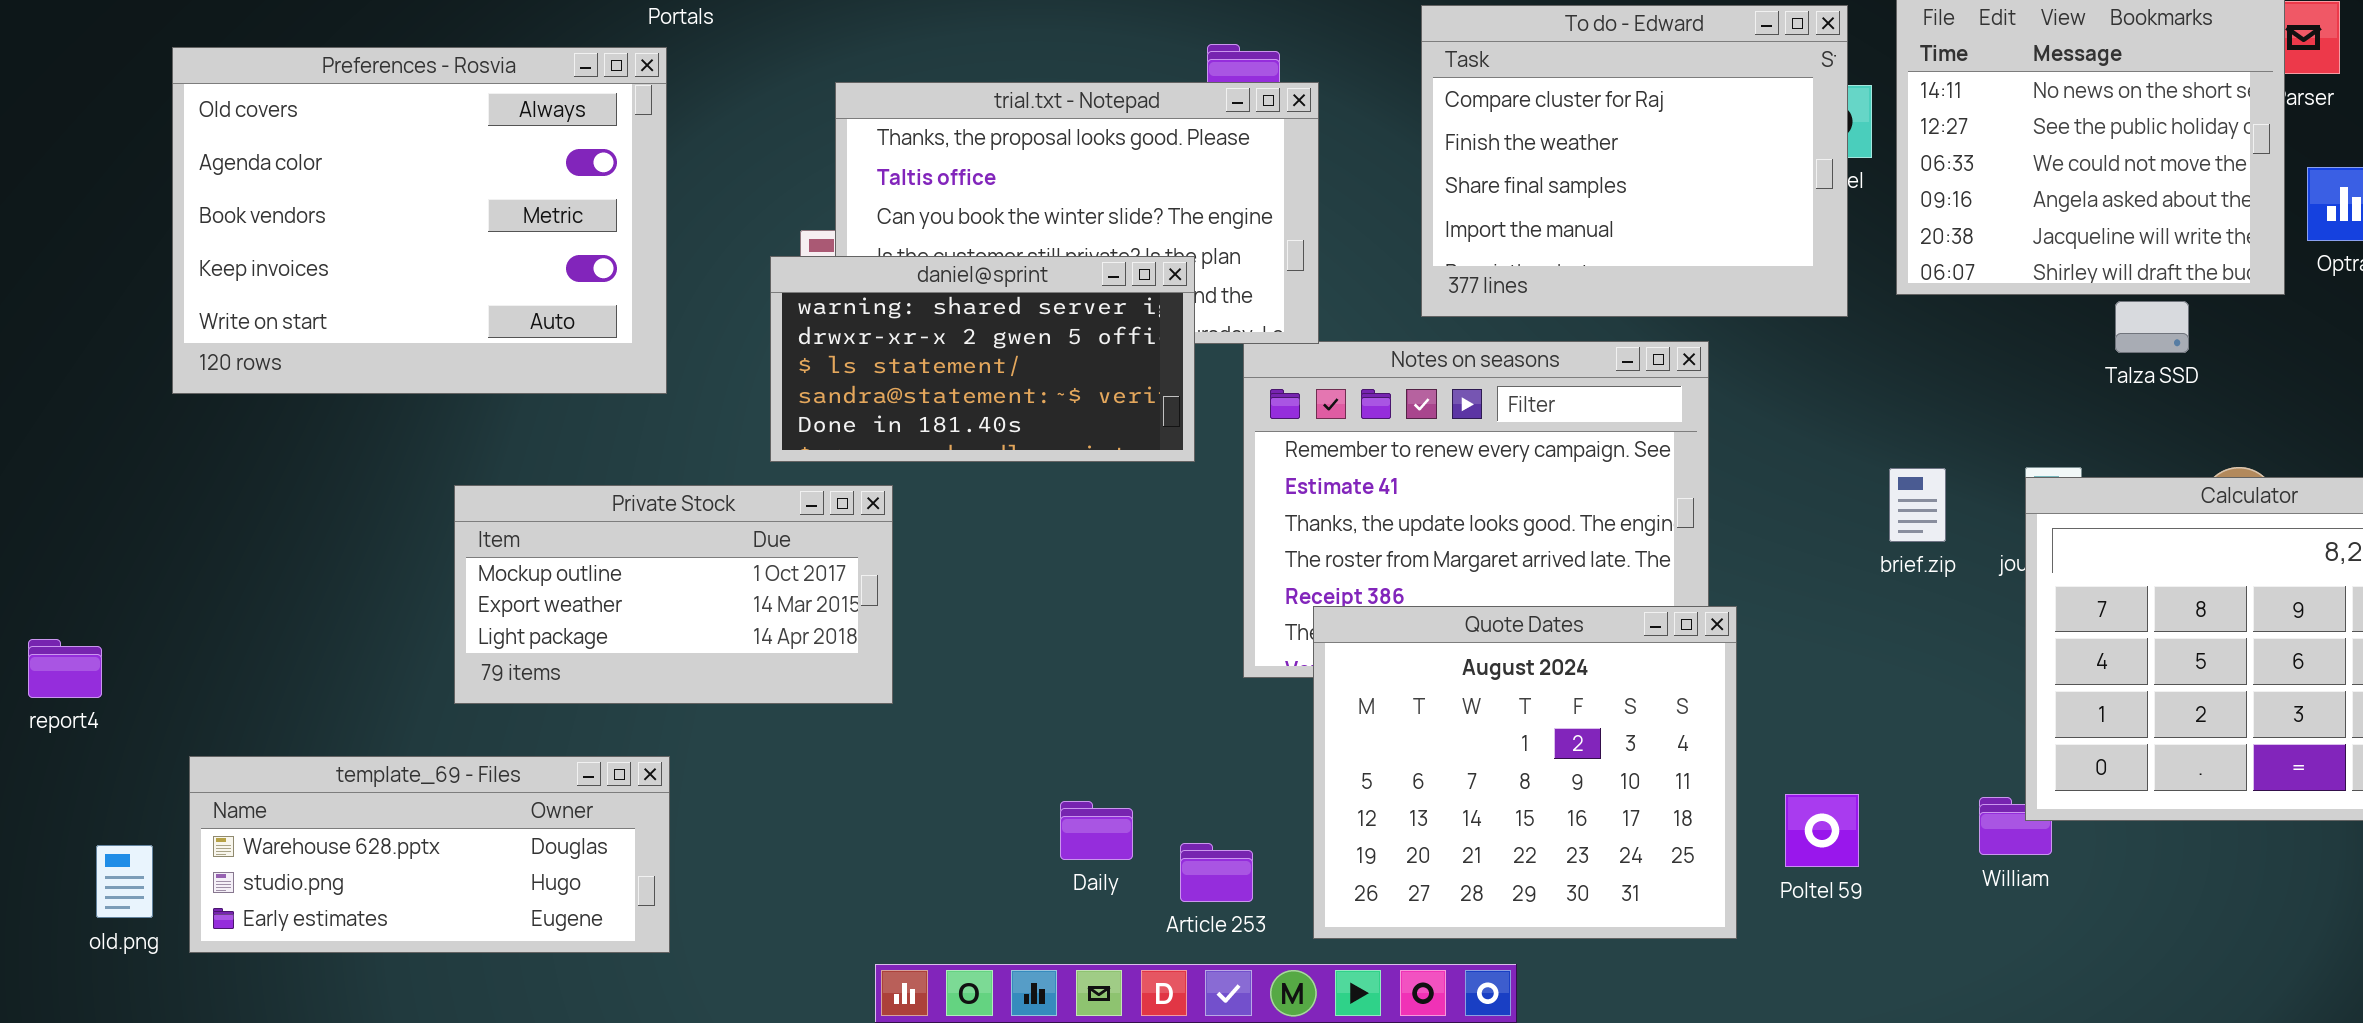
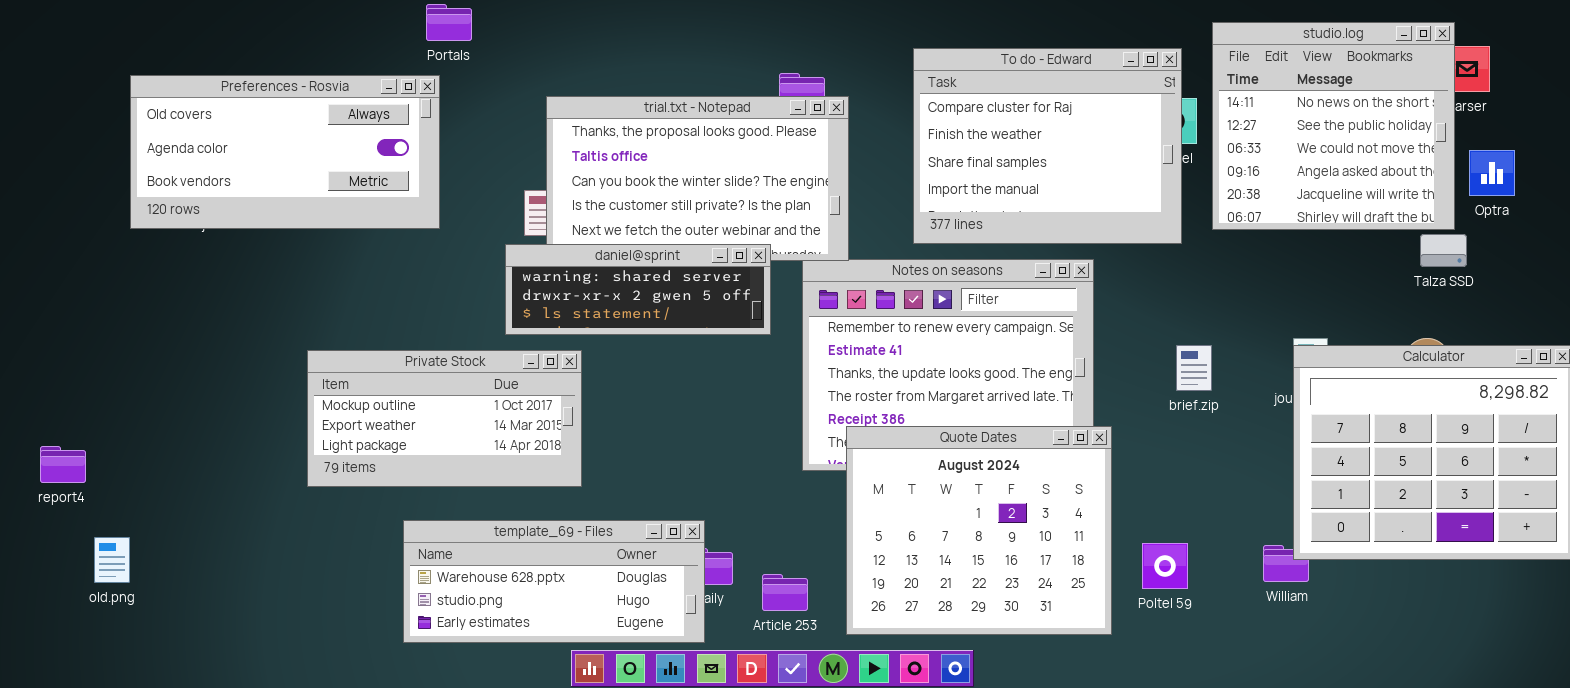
Preferences - Rosvia: [172,47,667,394] -> [130,75,440,229], resized
daniel@sprint: [770,256,1195,462] -> [505,244,771,335], resized
Talza SSD: [2115,301,2189,353] -> [1420,234,1467,267], moved
brief.zip: [1889,468,1946,542] -> [1176,345,1212,391], moved
template_69 - Files: [189,756,670,953] -> [403,520,705,643], moved
old.png: [96,845,153,918] -> [94,537,130,583], moved

